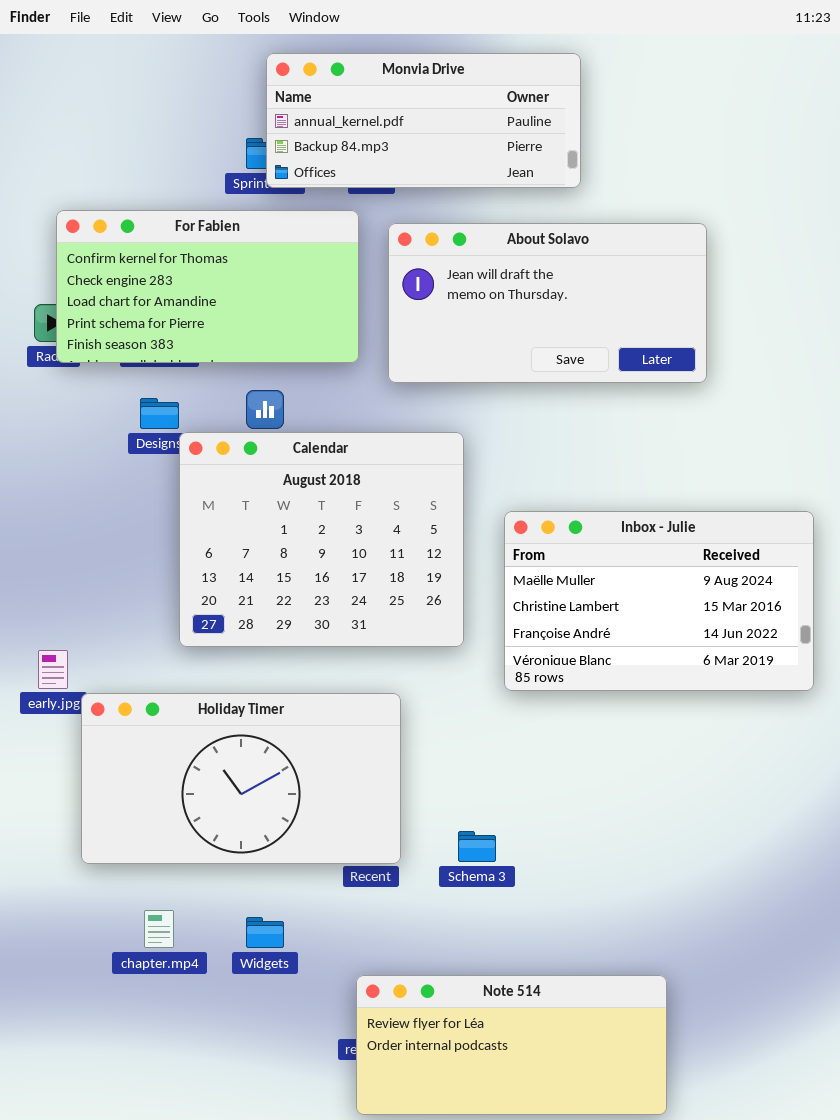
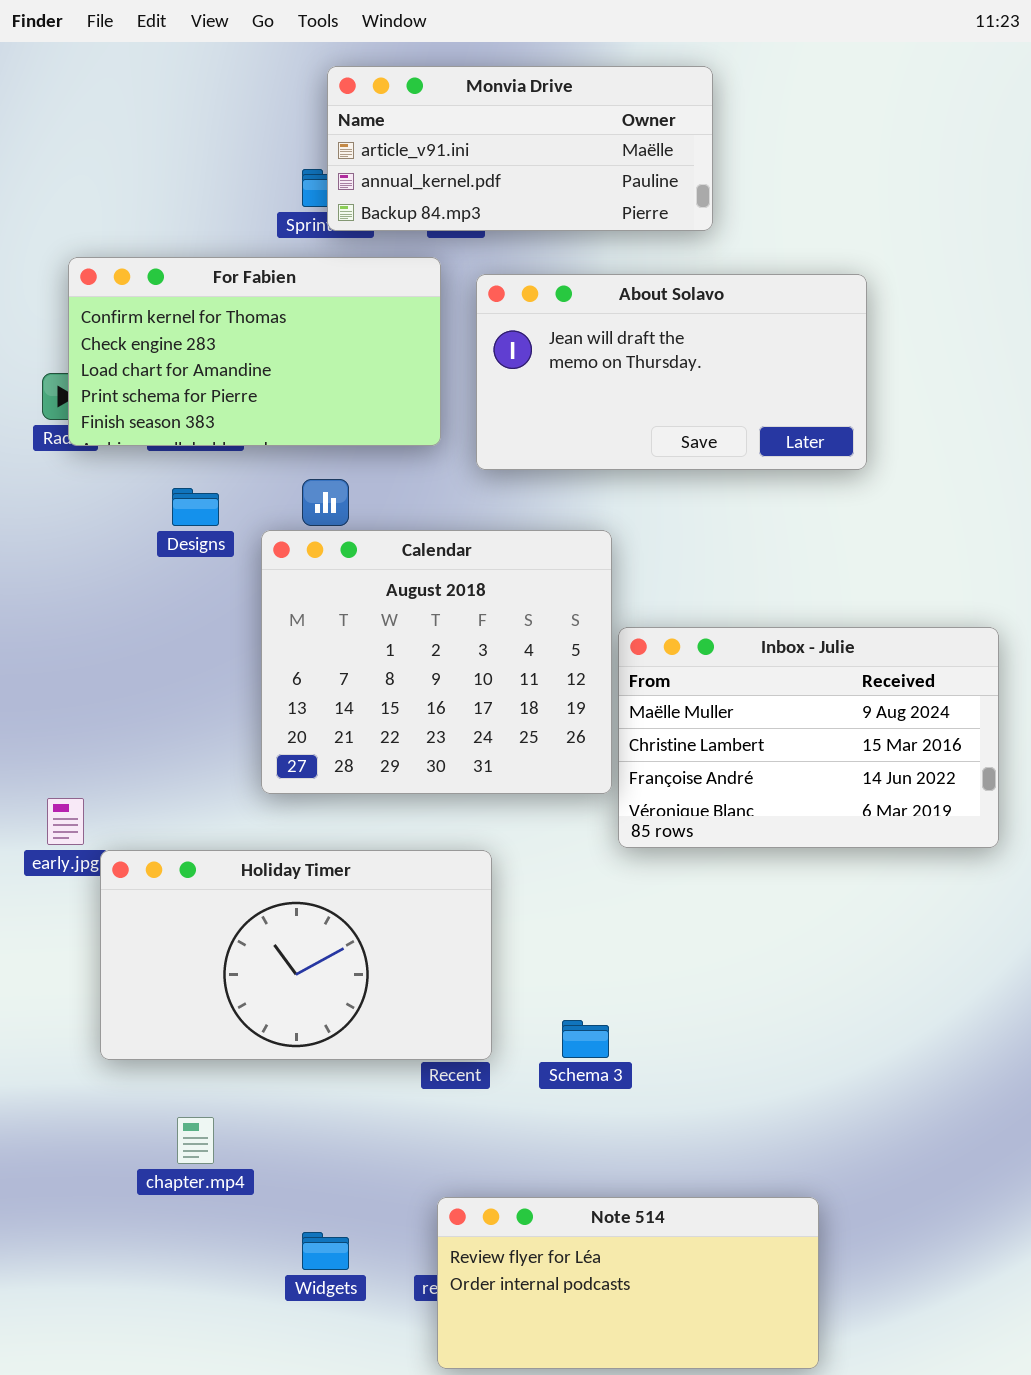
Monvia Drive: [266,53,581,188] -> [327,66,713,231], scrolled up 1 row
Calendar: [179,432,464,647] -> [261,530,612,794], moved
Widgets: [246,917,284,948] -> [302,1232,349,1270], moved

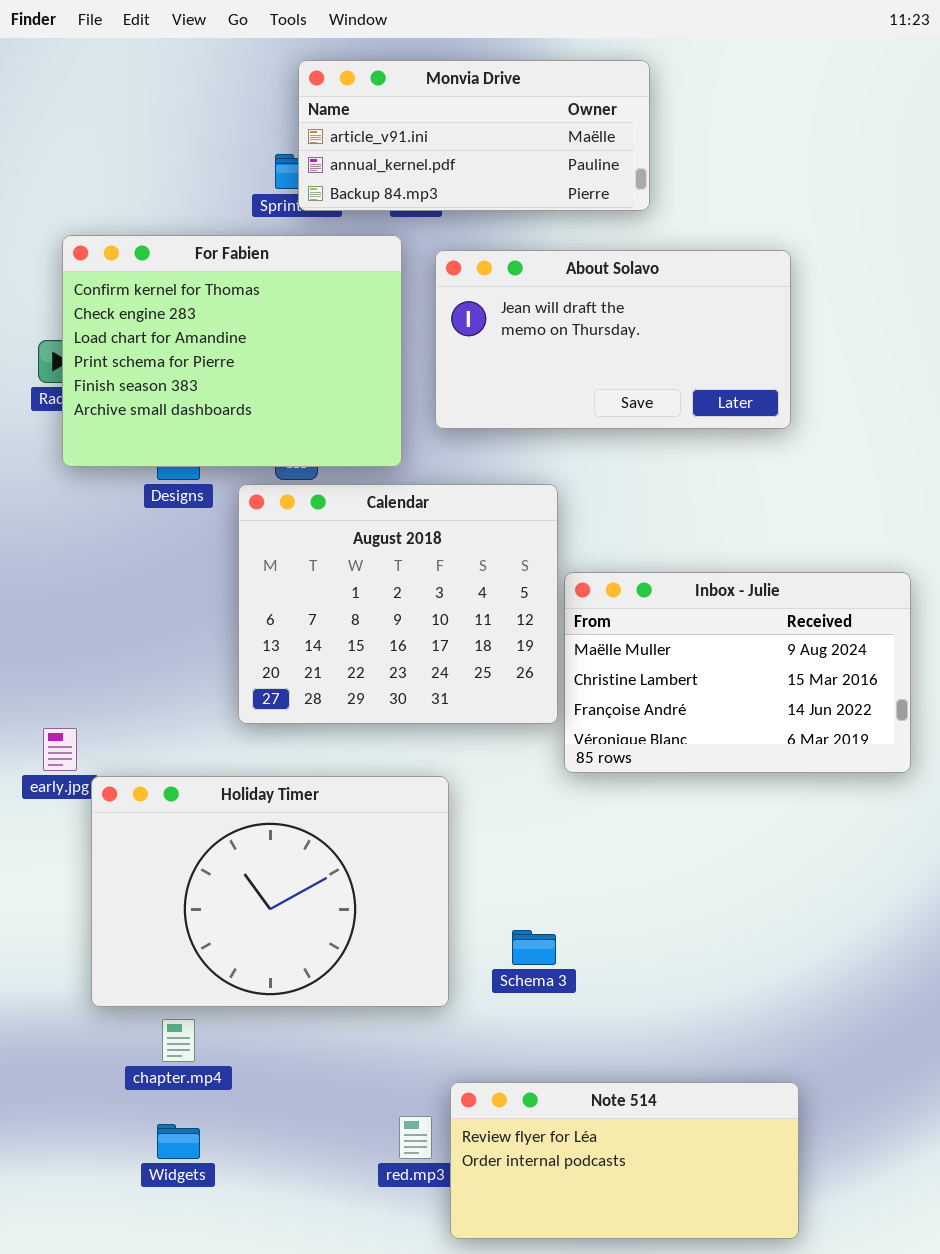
For Fabien: [68,257,441,446] -> [62,235,402,467], resized
Holiday Timer: [100,850,492,1060] -> [91,776,449,1007], resized
Note 514: [437,1197,819,1369] -> [450,1082,799,1239], moved
Widgets: [302,1232,349,1270] -> [157,1124,200,1159], moved

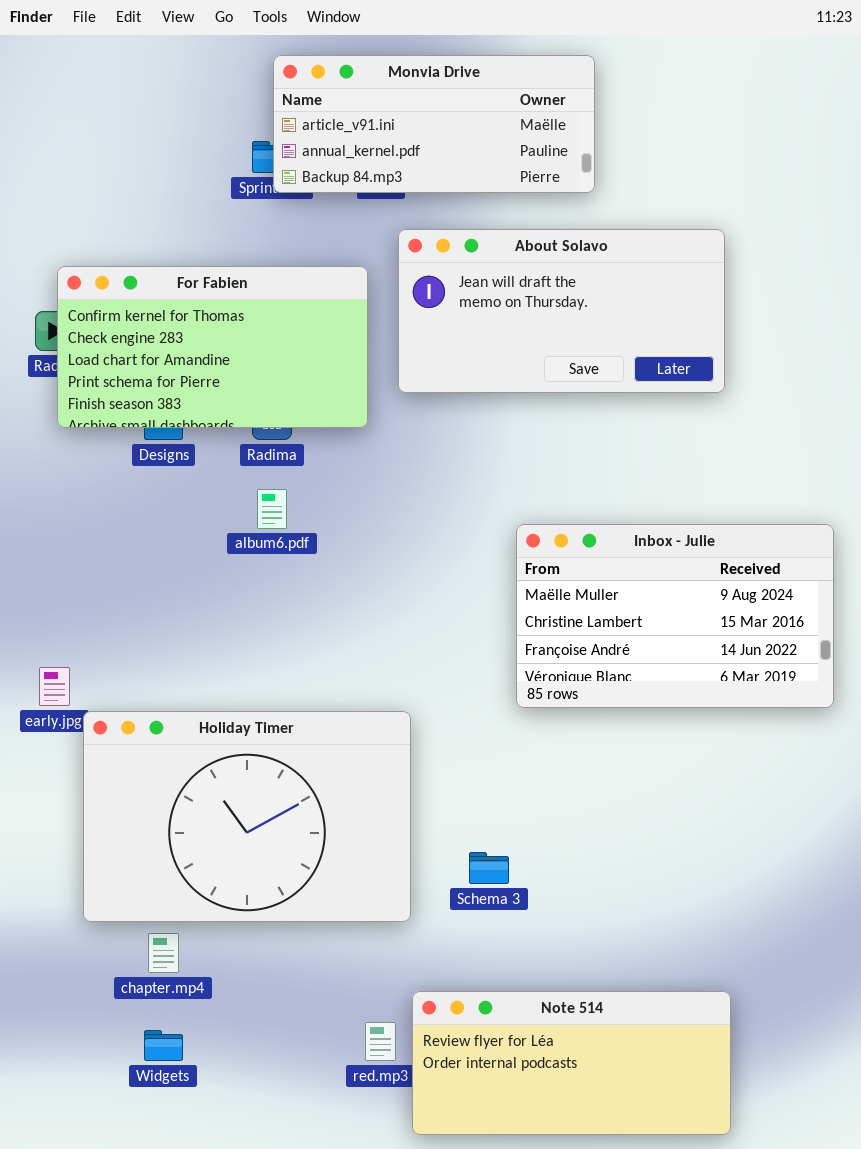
For Fabien: [62,235,402,467] -> [57,266,368,428], resized
Calendar: [238,484,558,724] -> none, closed

